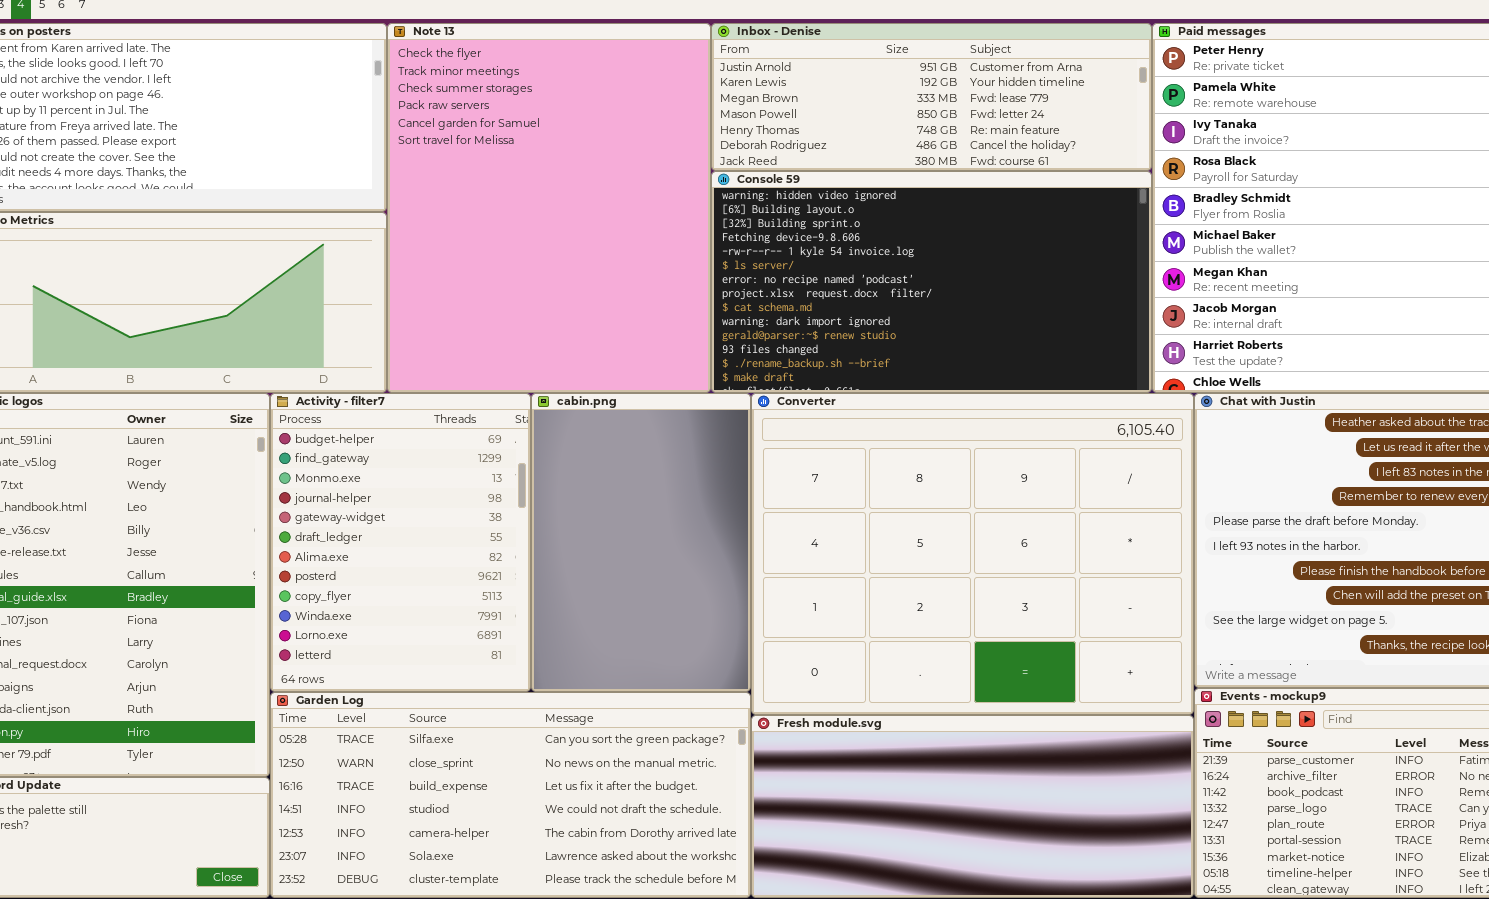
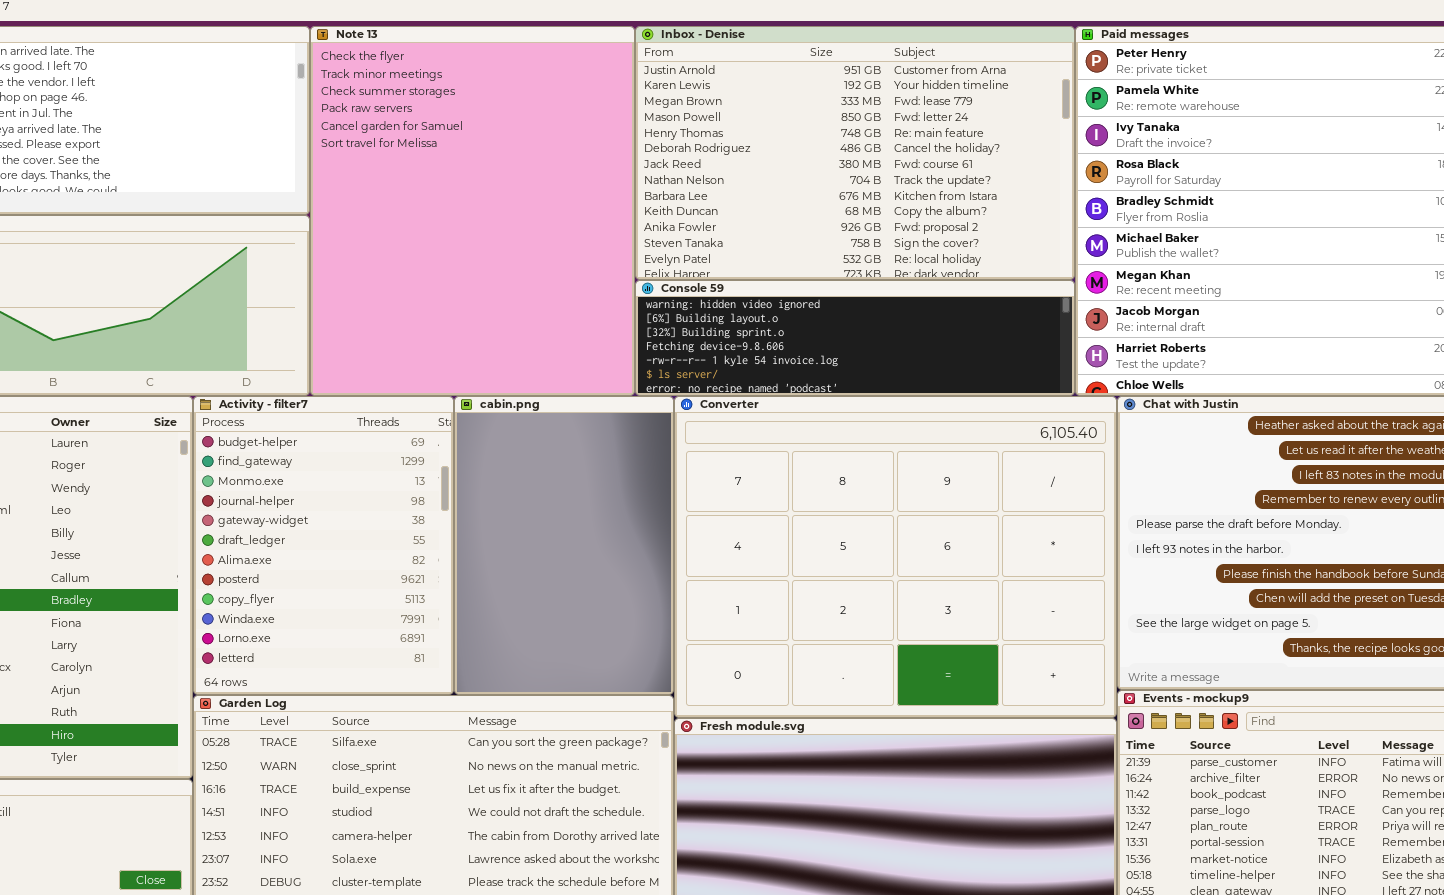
Inbox - Denise: [711,23,1152,171] -> [635,26,1075,280], resized
Console 59: [711,171,1152,393] -> [635,280,1075,396], resized

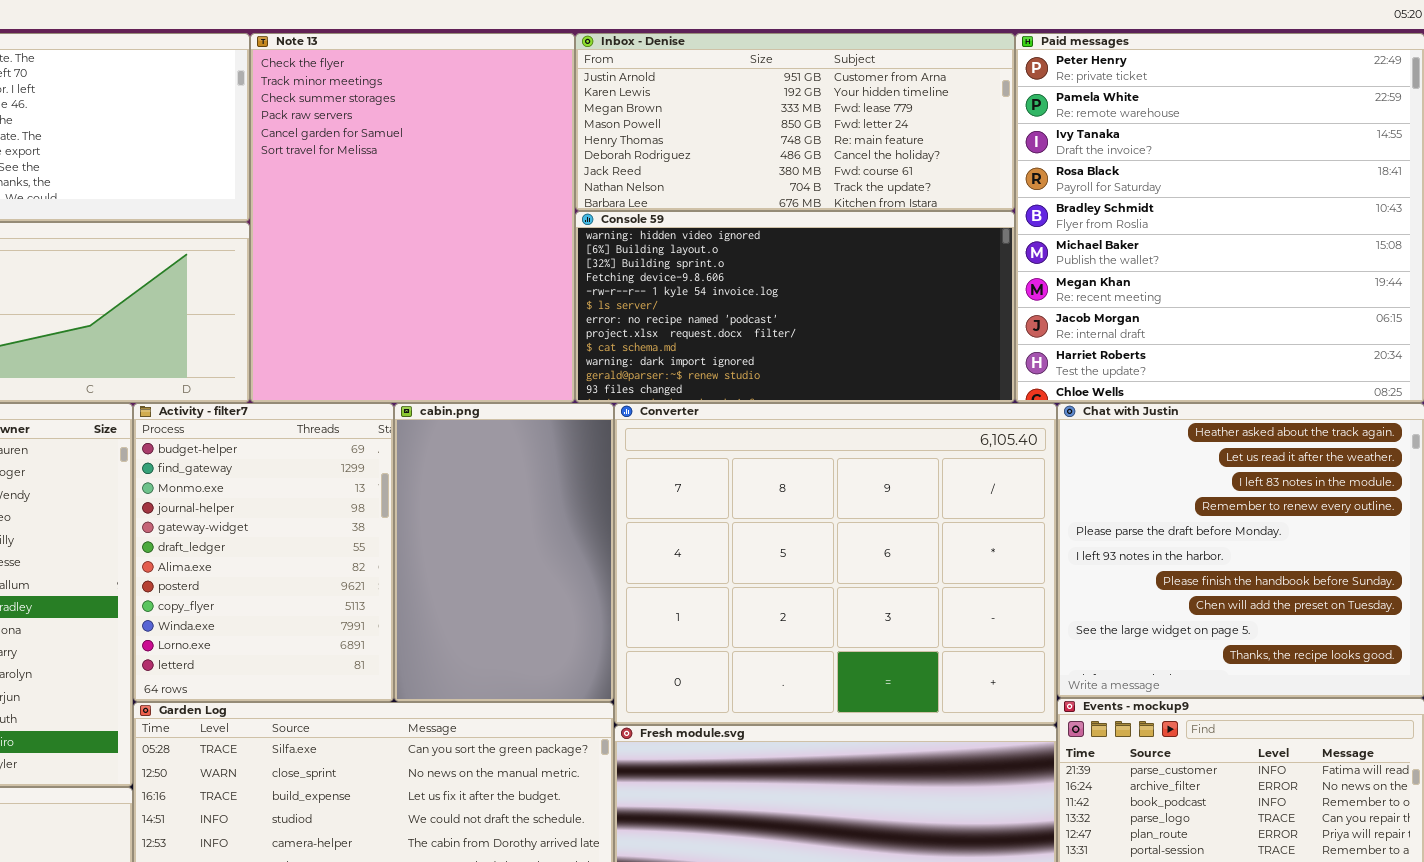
Inbox - Denise: [635,26,1075,280] -> [575,33,1015,211], resized
Console 59: [635,280,1075,396] -> [575,211,1015,403], resized

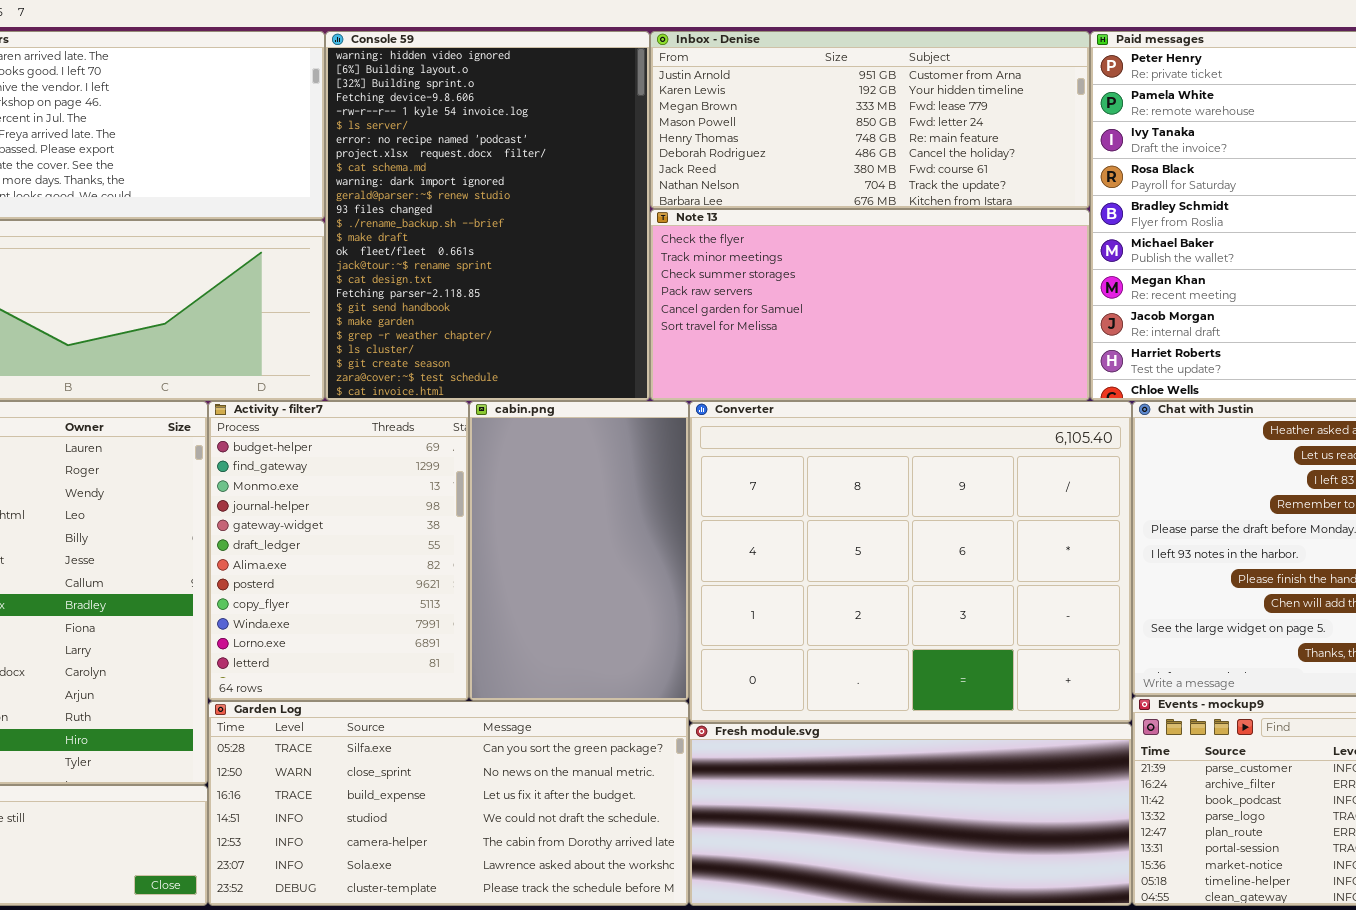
Note 13: [250,33,575,403] -> [650,209,1090,401], moved, resized
Console 59: [575,211,1015,403] -> [325,31,650,401], moved, resized

